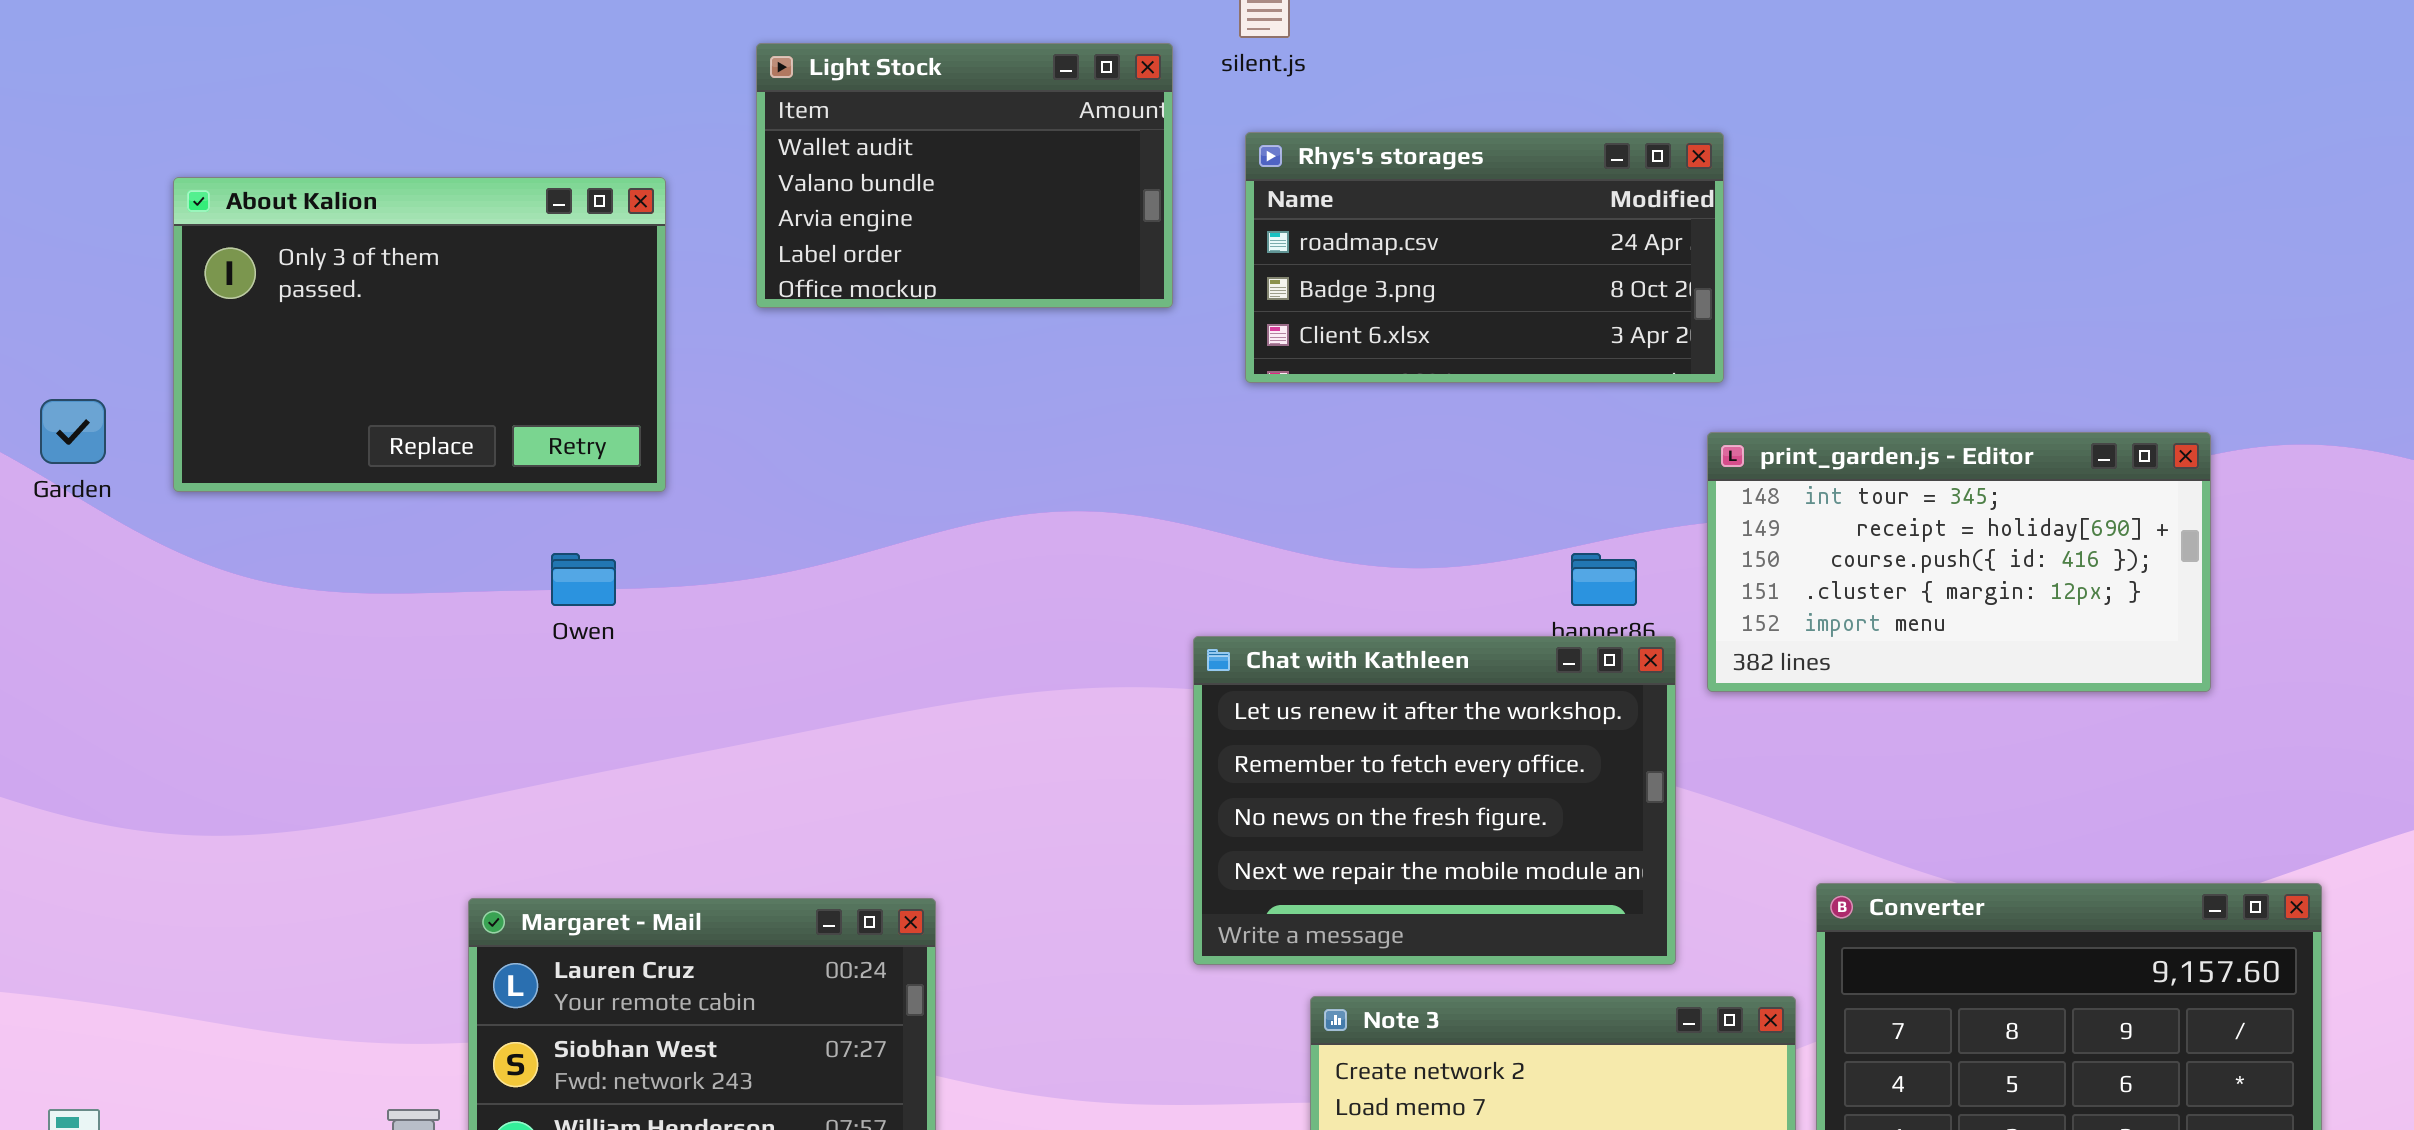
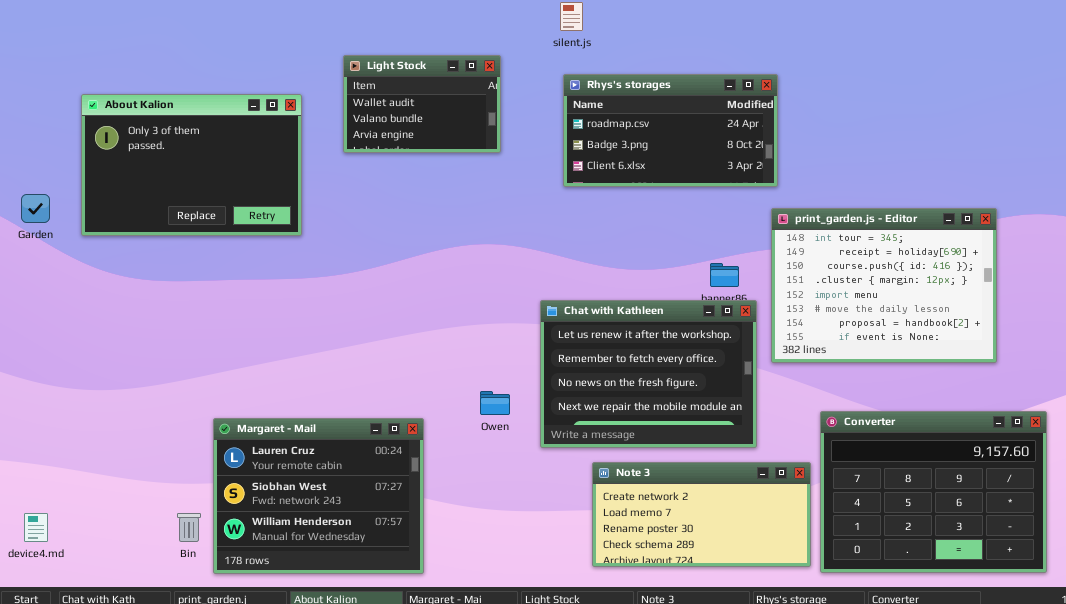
Light Stock: [756,43,1173,308] -> [343,55,501,153], resized
print_garden.js - Editor: [1707,432,2211,692] -> [771,208,997,363], resized
Owen: [551,553,616,606] -> [480,391,510,415], moved

